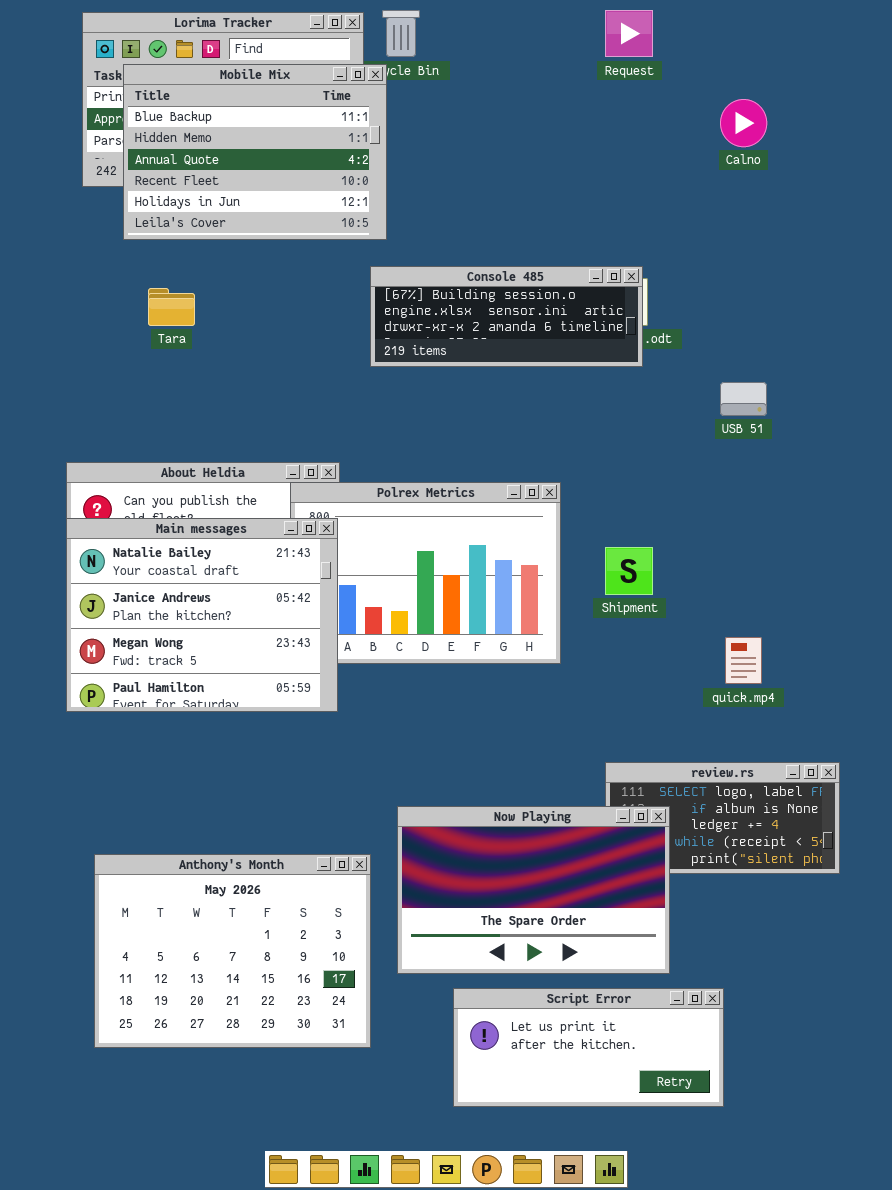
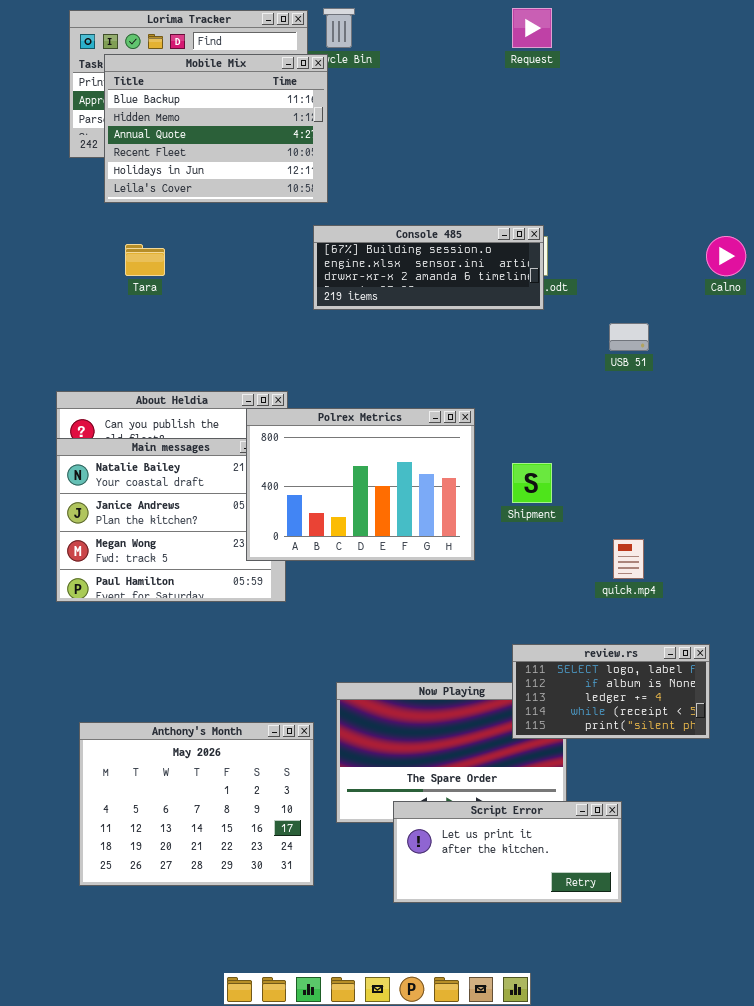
Calno: [720,99,767,147] -> [706,236,746,276], moved
Polrex Metrics: [290,482,561,664] -> [246,408,475,561], raised
review.rs: [605,762,840,874] -> [512,644,710,739], raised
Script Error: [453,988,724,1107] -> [393,801,622,903], moved

